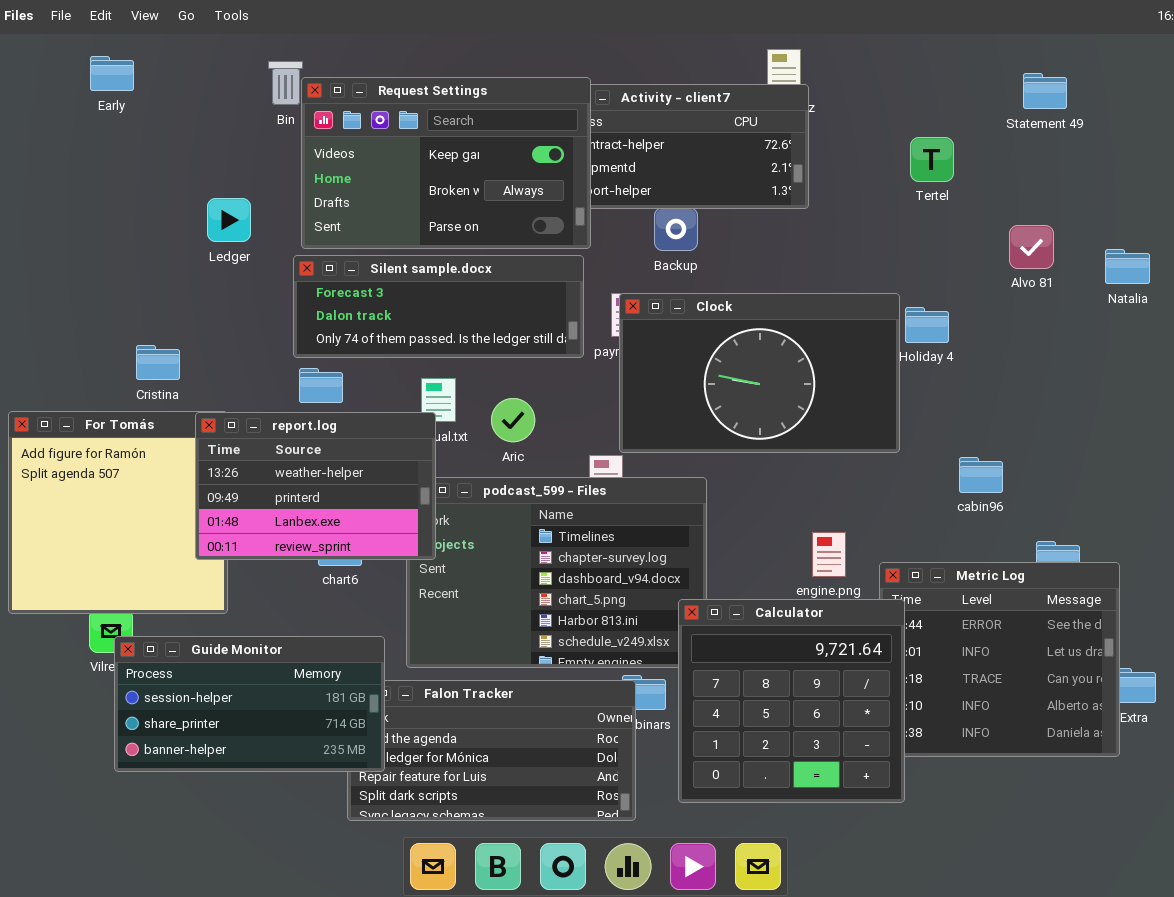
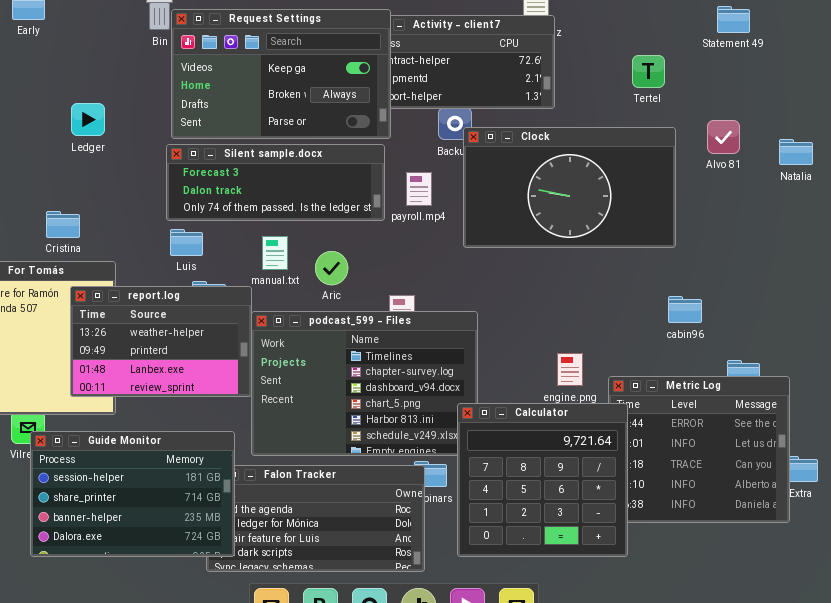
Ledger: [207,198,251,242] -> [71,103,105,136], moved
Clock: [619,293,900,453] -> [463,127,676,248], moved
report.log: [195,412,436,560] -> [70,286,252,397], moved
Guide Monitor: [114,636,385,772] -> [30,431,235,557], resized

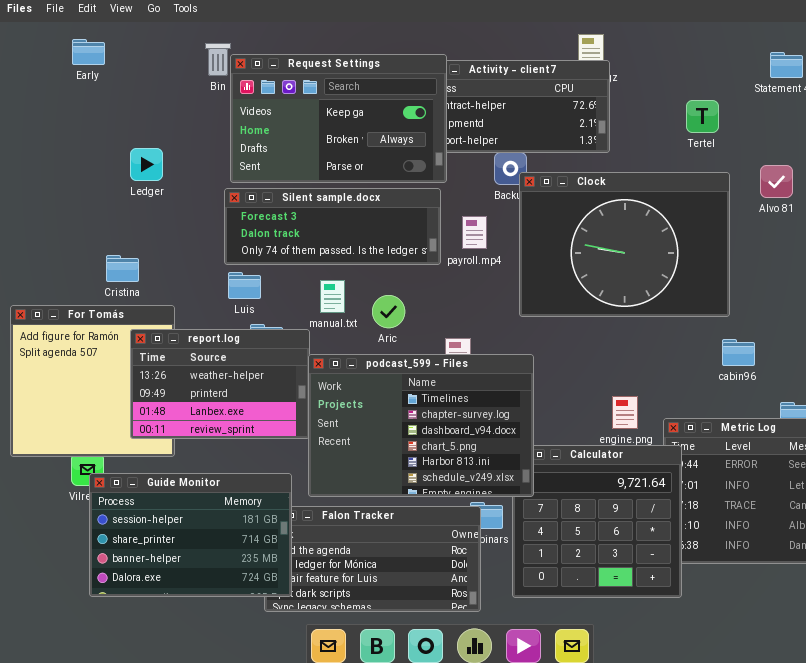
Clock: [463,127,676,248] -> [519,172,730,317], resized
podcast_599 - Files: [251,311,478,456] -> [308,354,534,497], raised

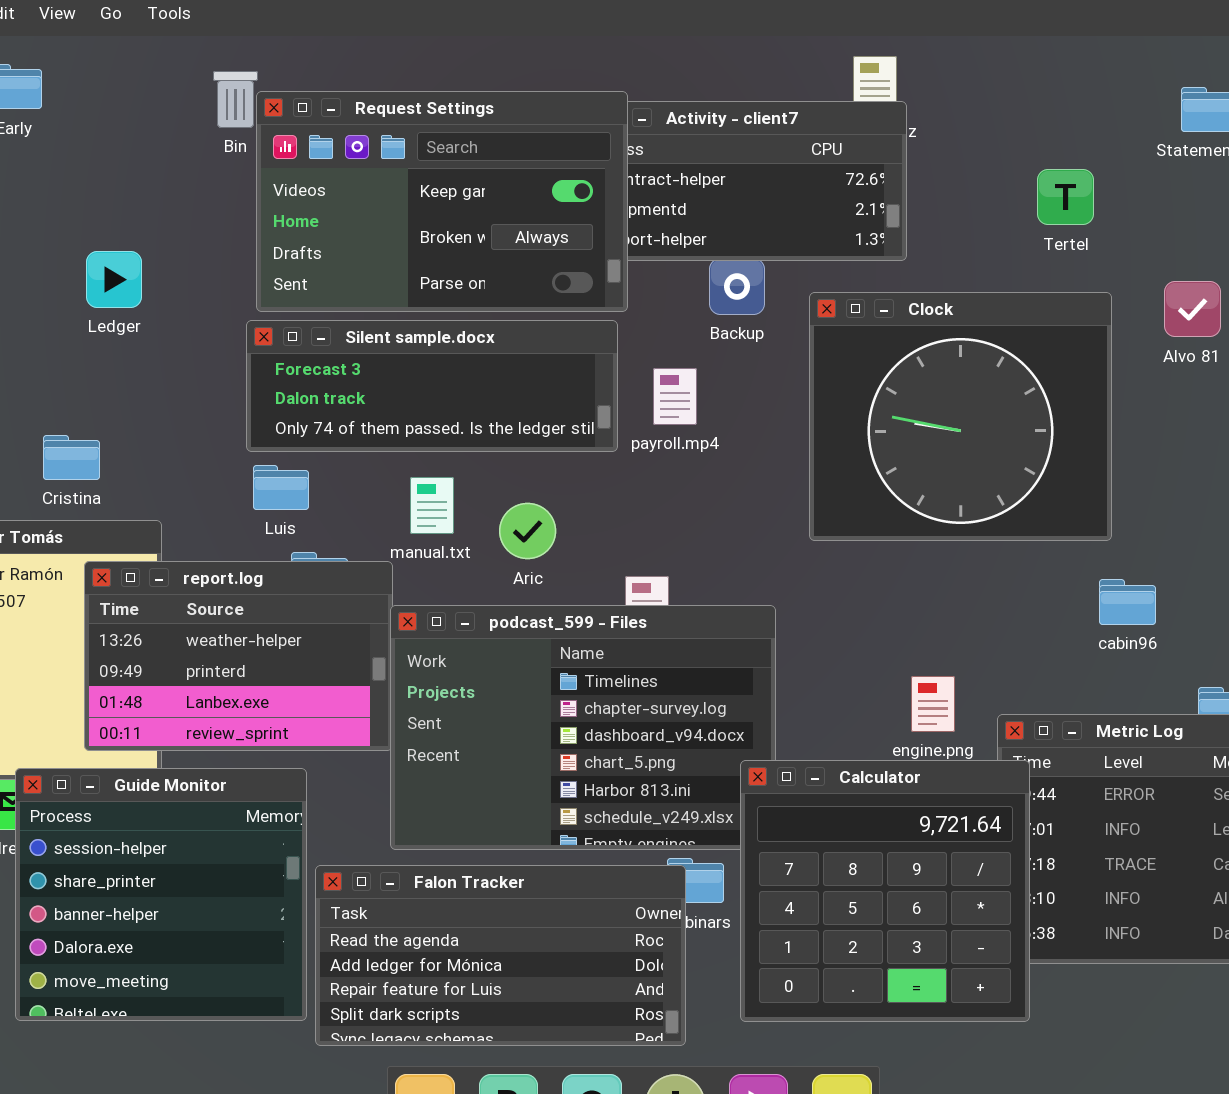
Clock: [519,172,730,317] -> [809,292,1112,541], resized
Calculator: [512,445,682,598] -> [740,760,1030,1022], raised
Guide Monitor: [89,473,292,597] -> [15,768,307,1021], resized

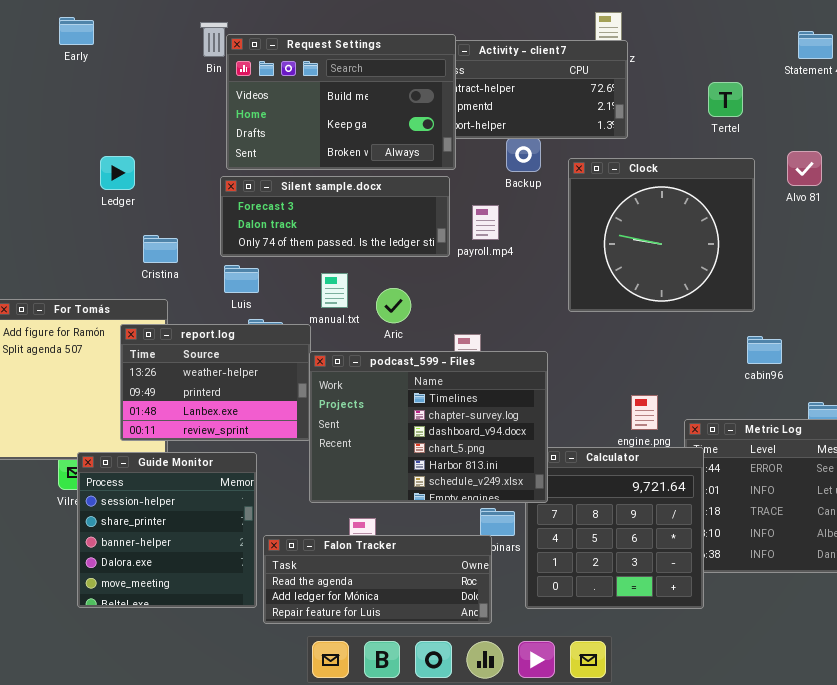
Request Settings: [256,91,628,312] -> [226,34,456,170], scrolled up 1 row
Ledger: [86,251,142,308] -> [100,156,135,190], moved
Cristina: [43,435,100,480] -> [143,235,178,263], moved
podcast_599 - Files: [390,605,776,850] -> [309,351,548,503], raised
Falon Tracker: [315,865,686,1046] -> [263,535,492,624], resized

